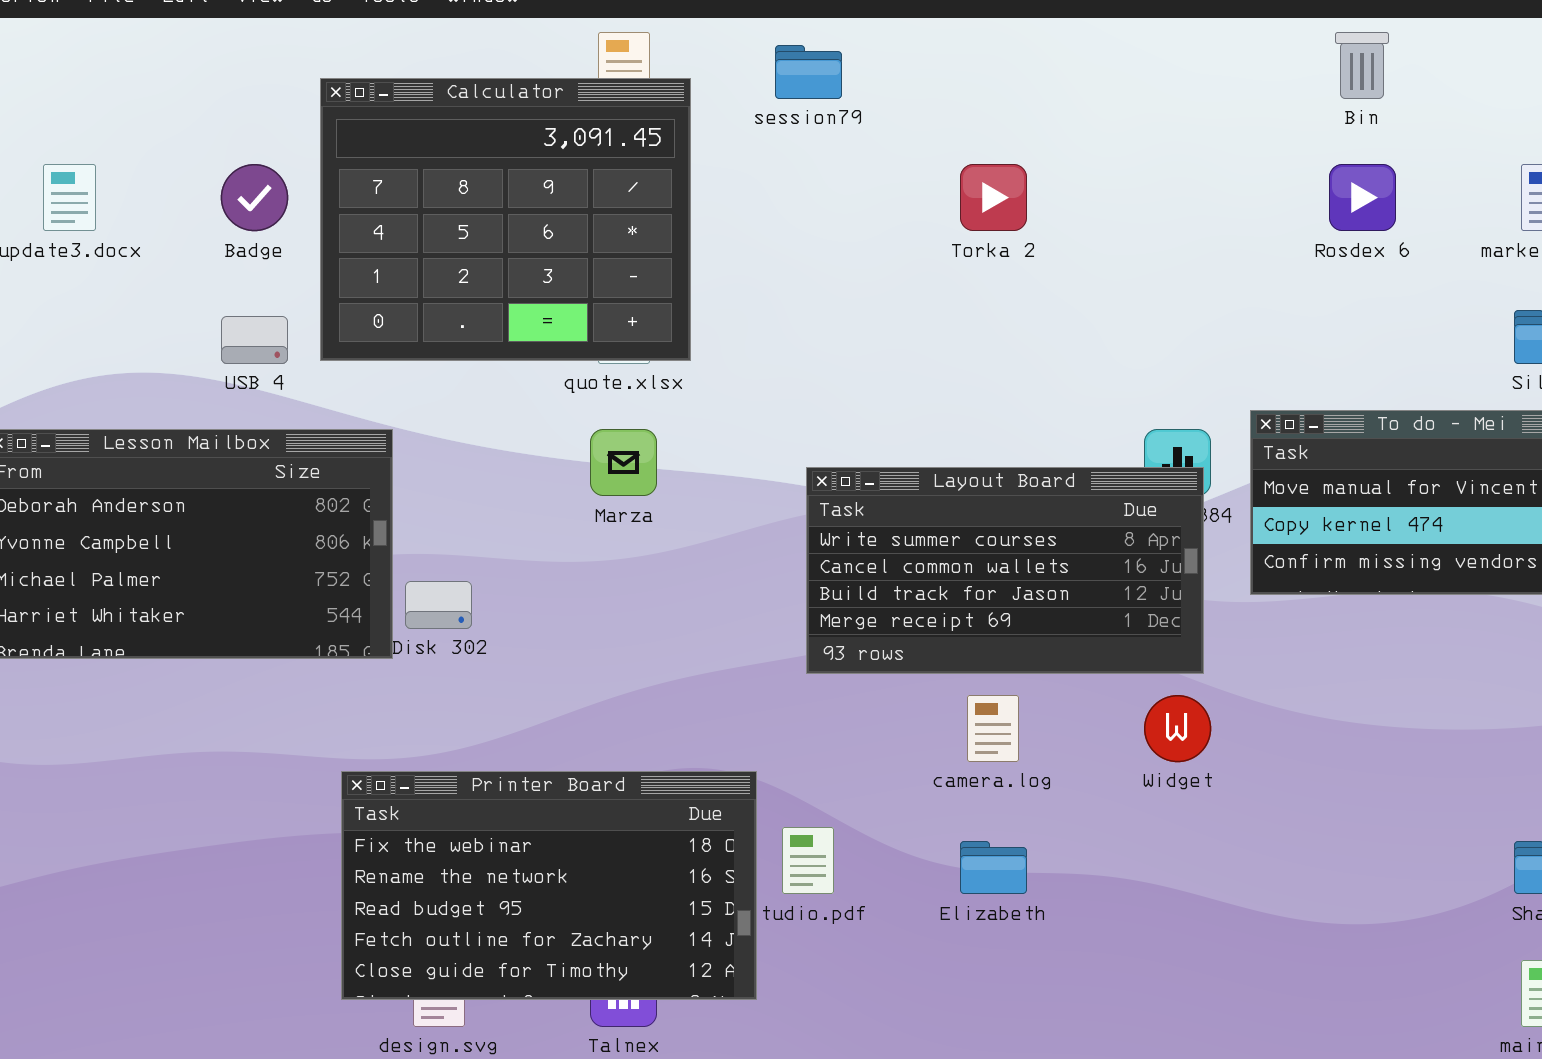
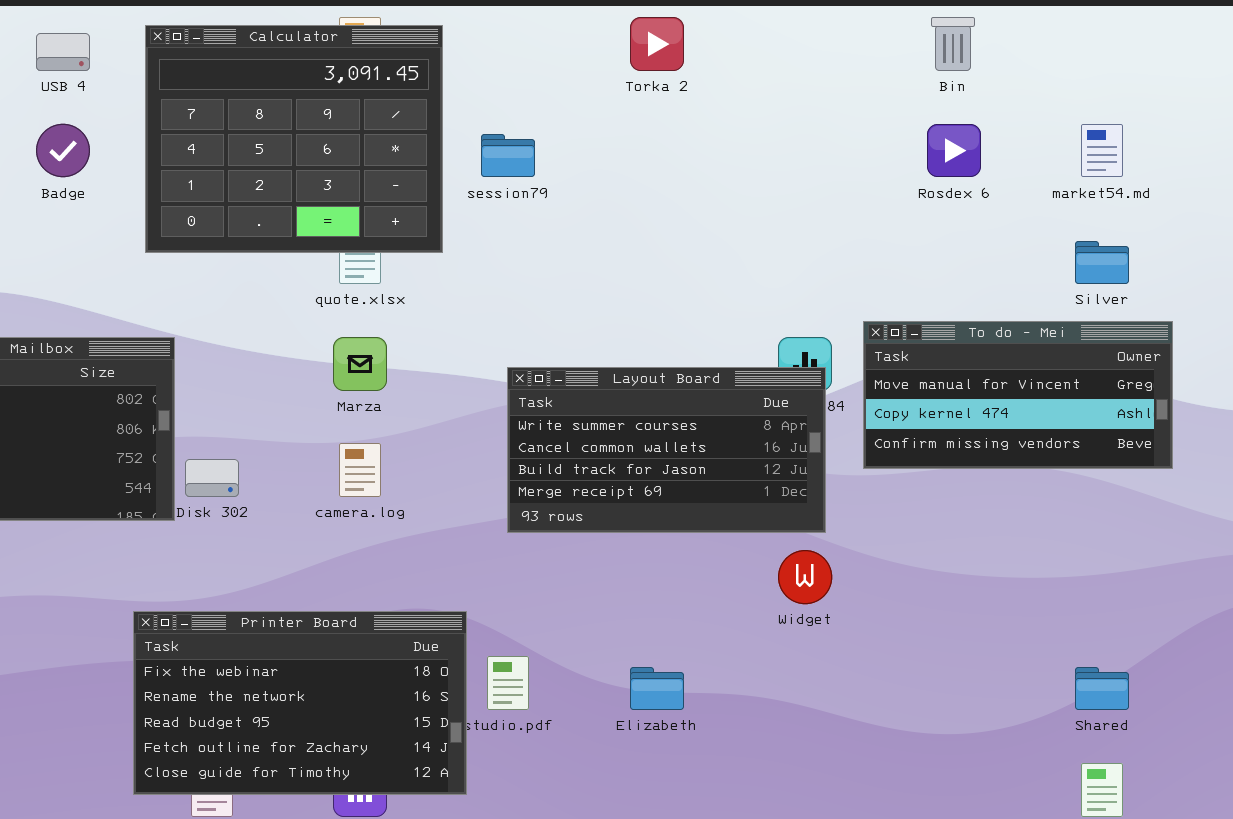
session79: [775,45,842,99] -> [481,134,535,177], moved
Calculator: [320,78,691,361] -> [145,25,443,253], moved
Torka 2: [960,164,1027,231] -> [630,17,684,71], moved
USB 4: [221,316,288,364] -> [36,33,90,71], moved
camera.log: [967,695,1019,762] -> [339,443,381,497], moved

